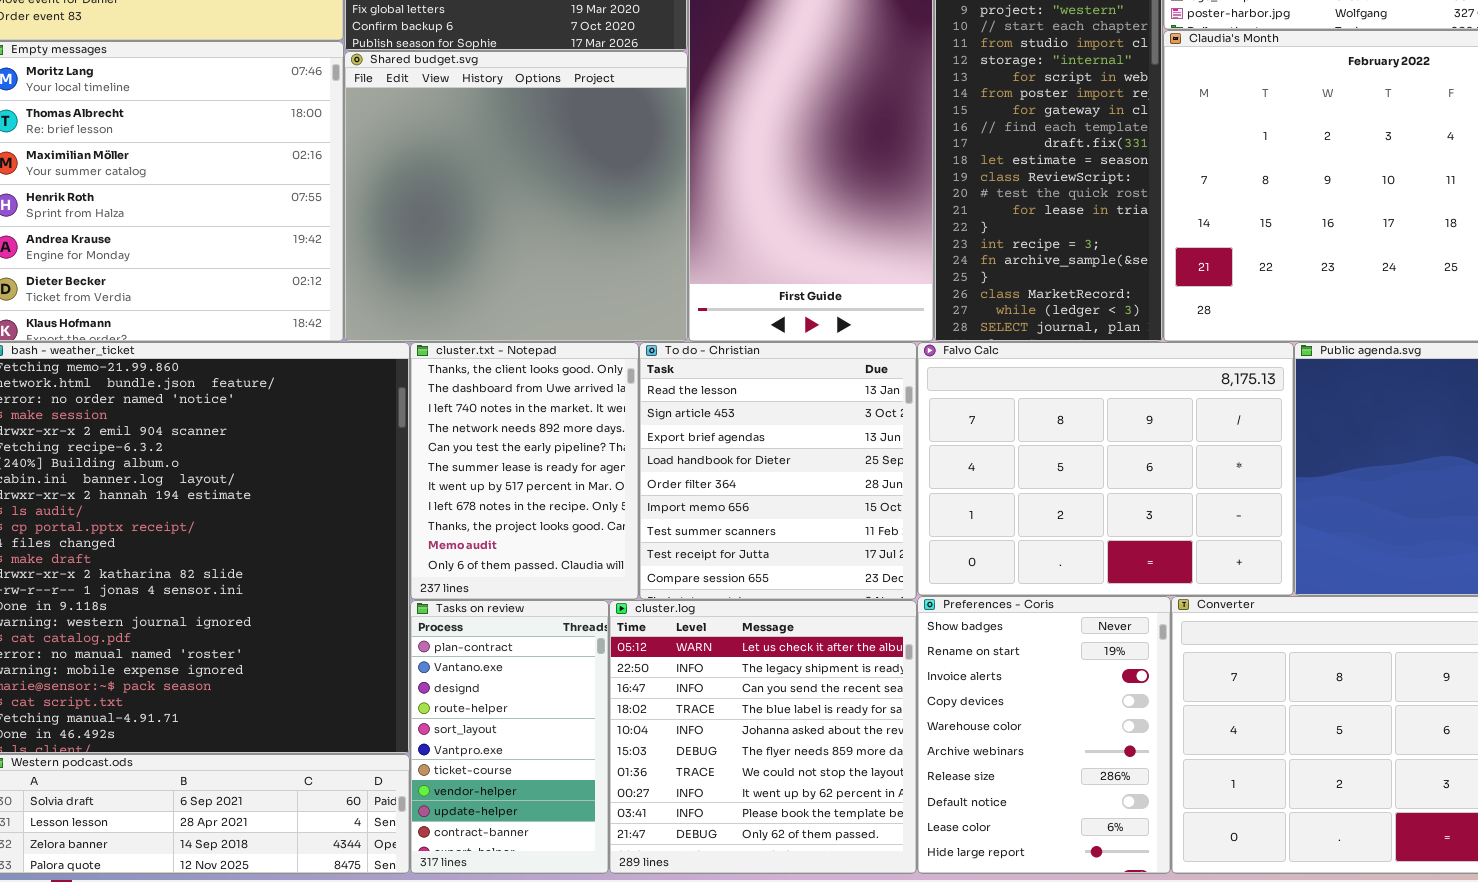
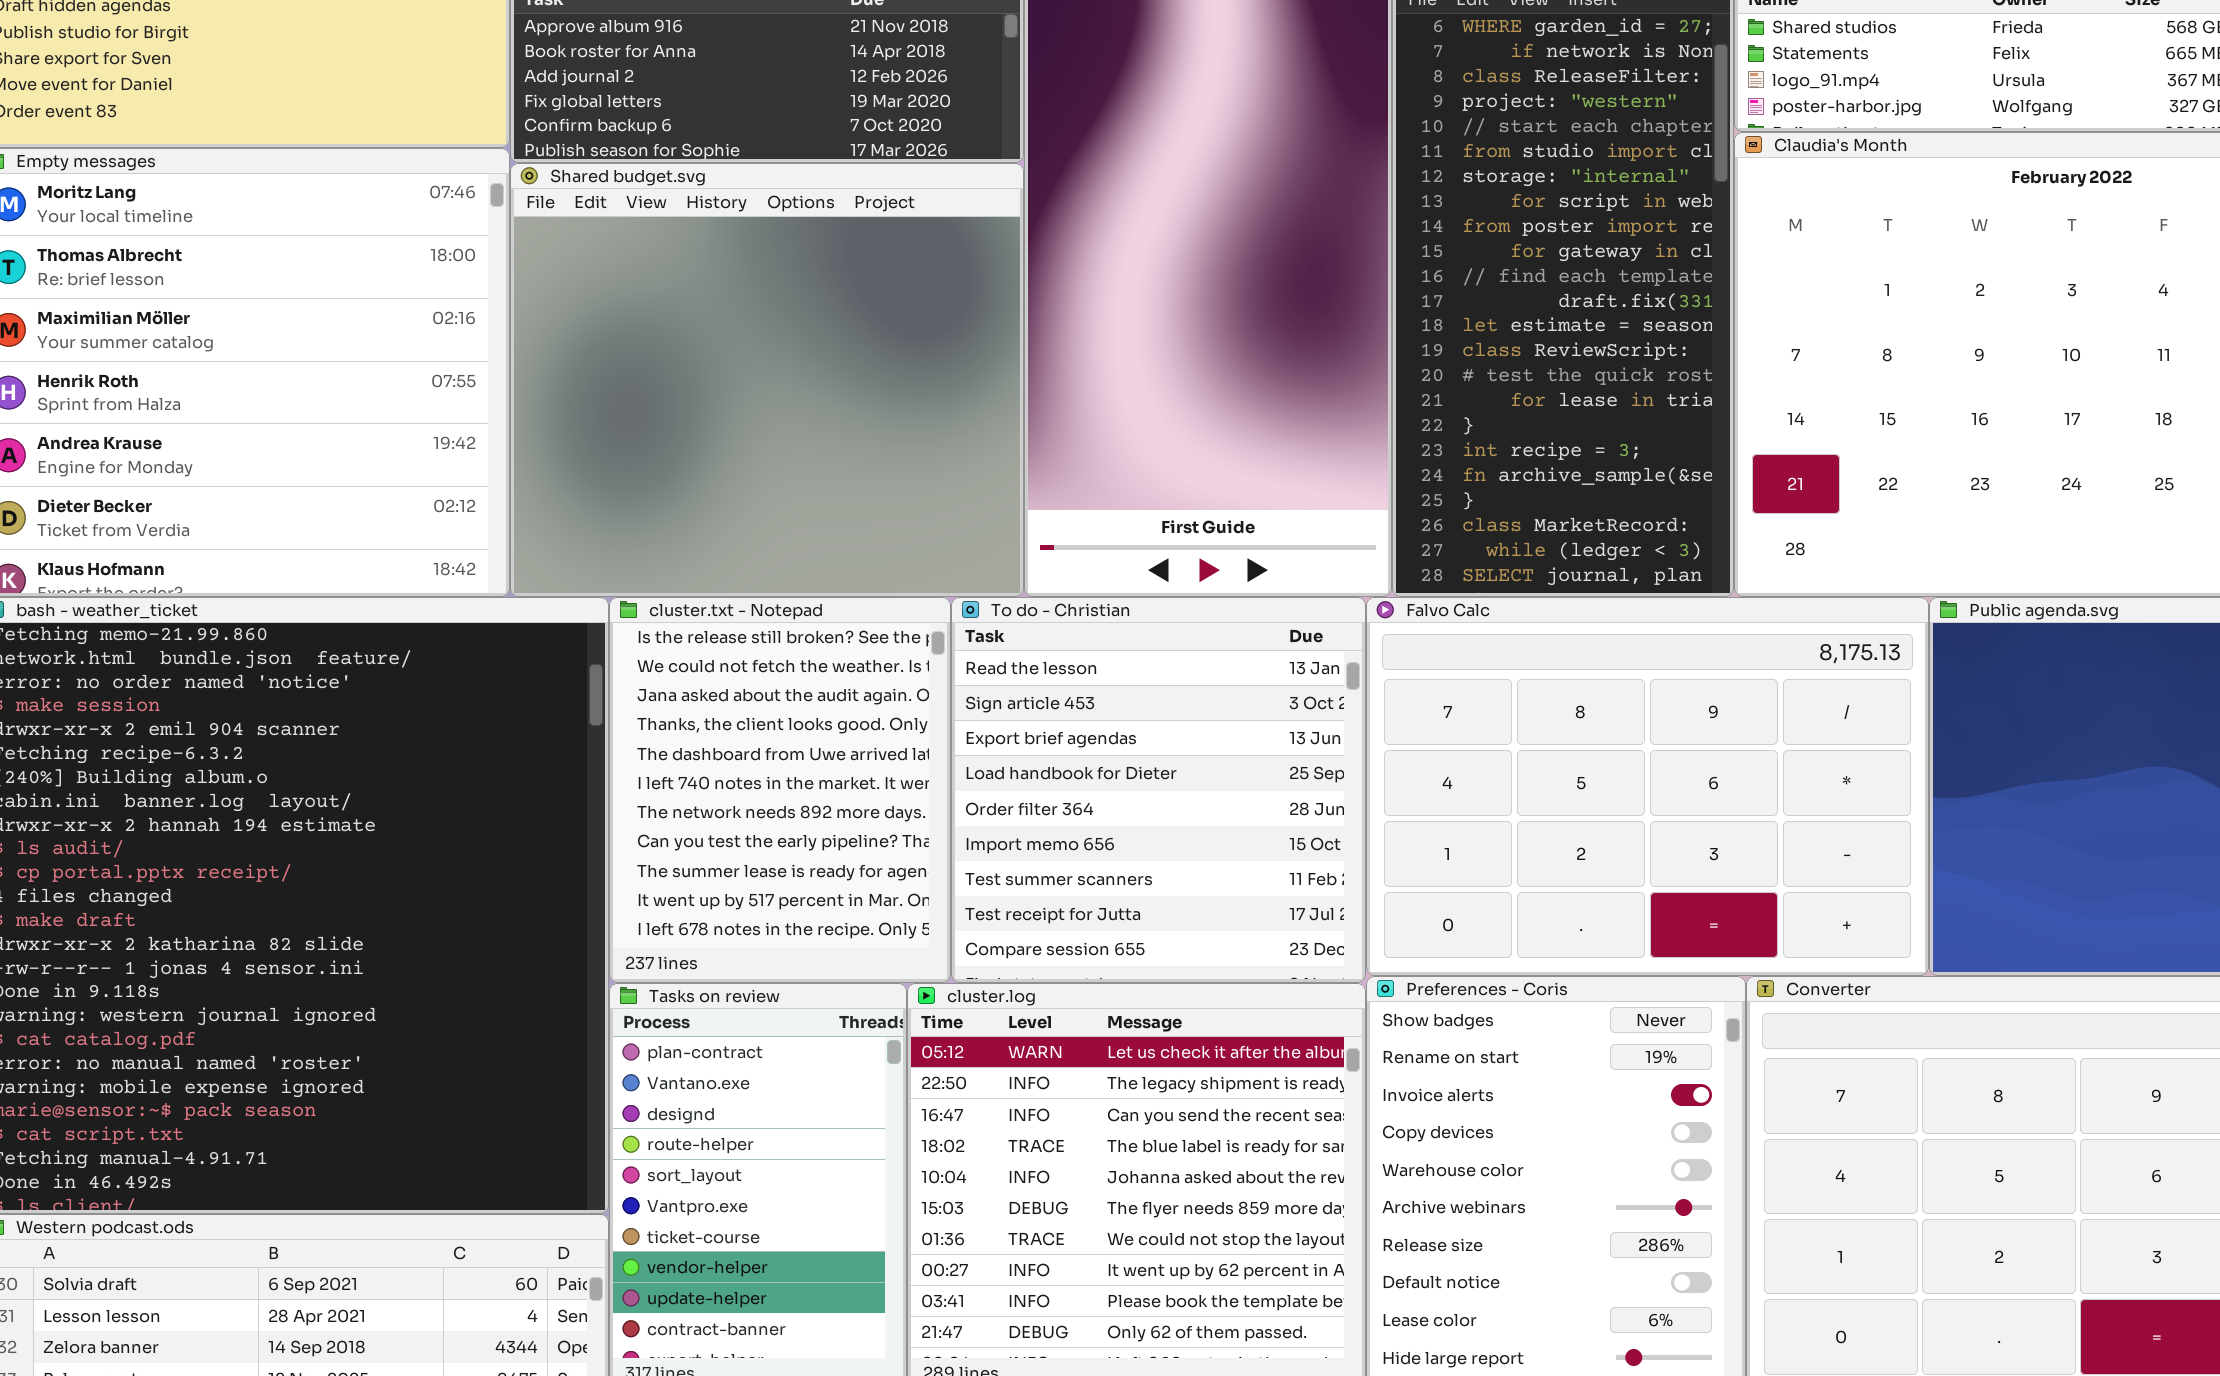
cluster.txt - Notepad: [410,342,639,600] -> [609,597,951,983], scrolled up 3 rows

